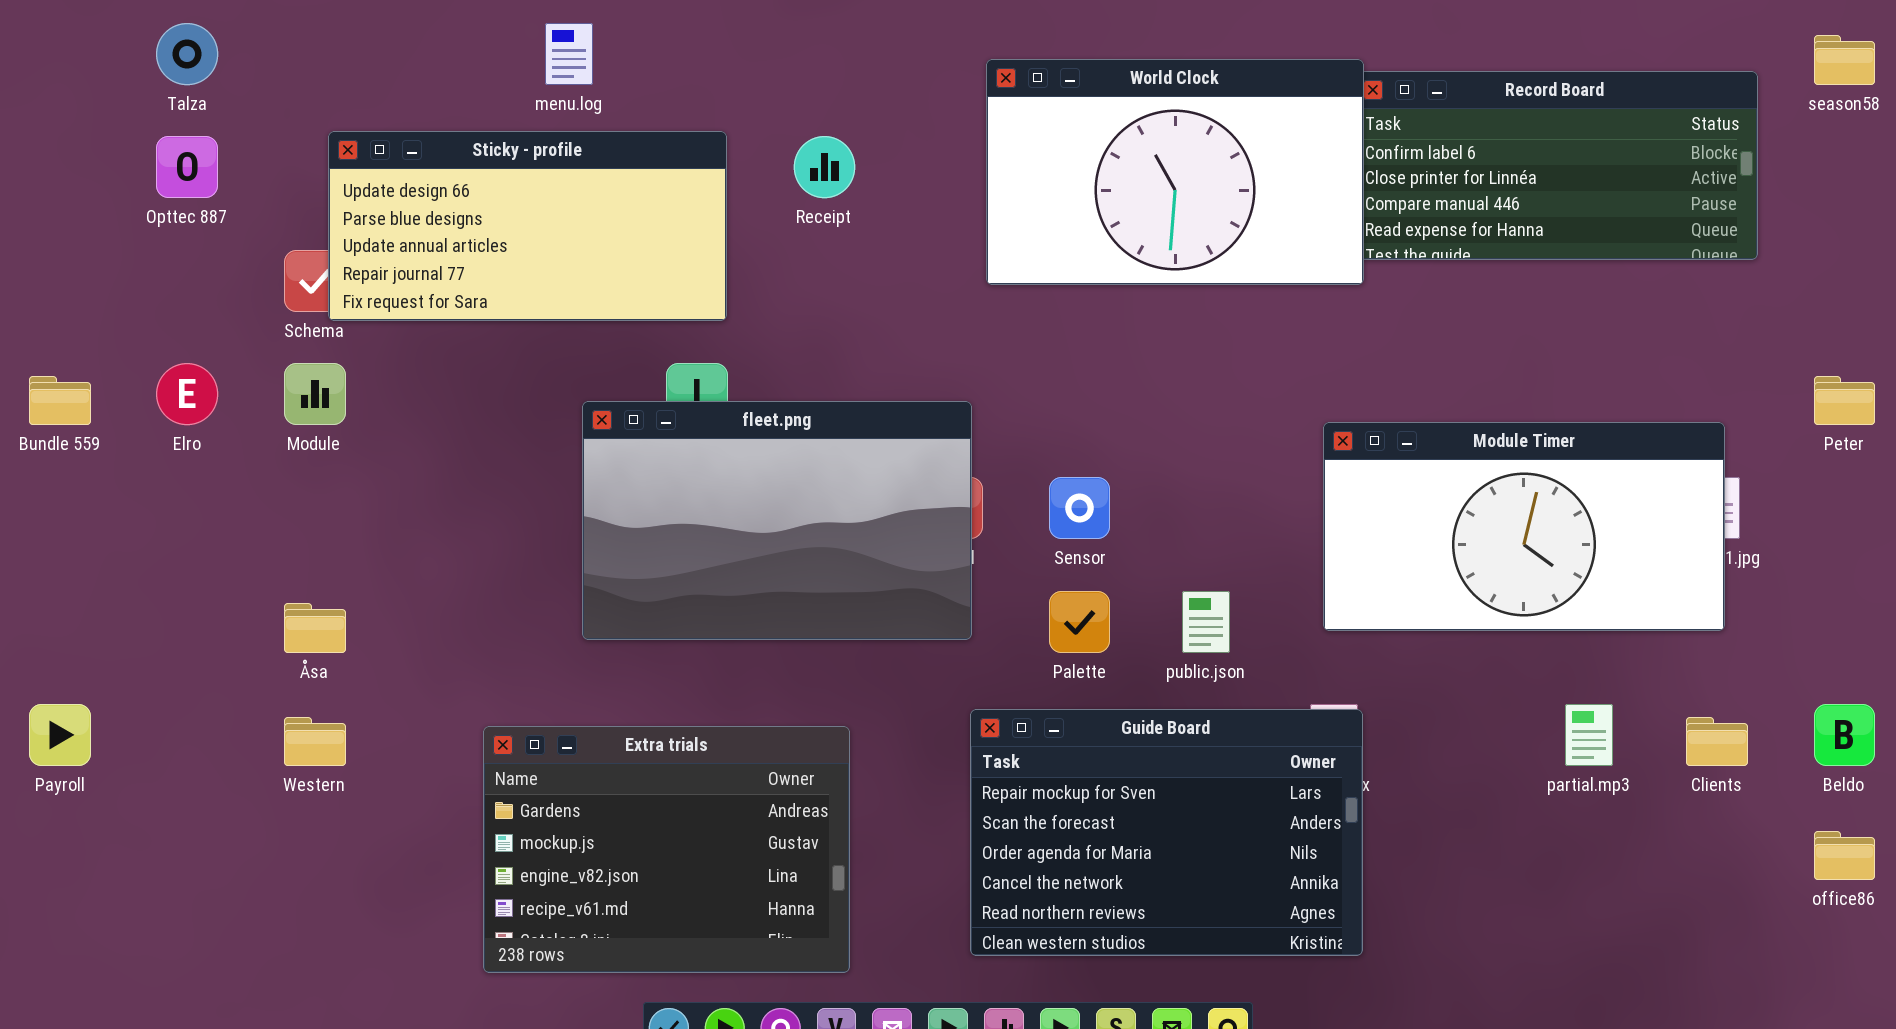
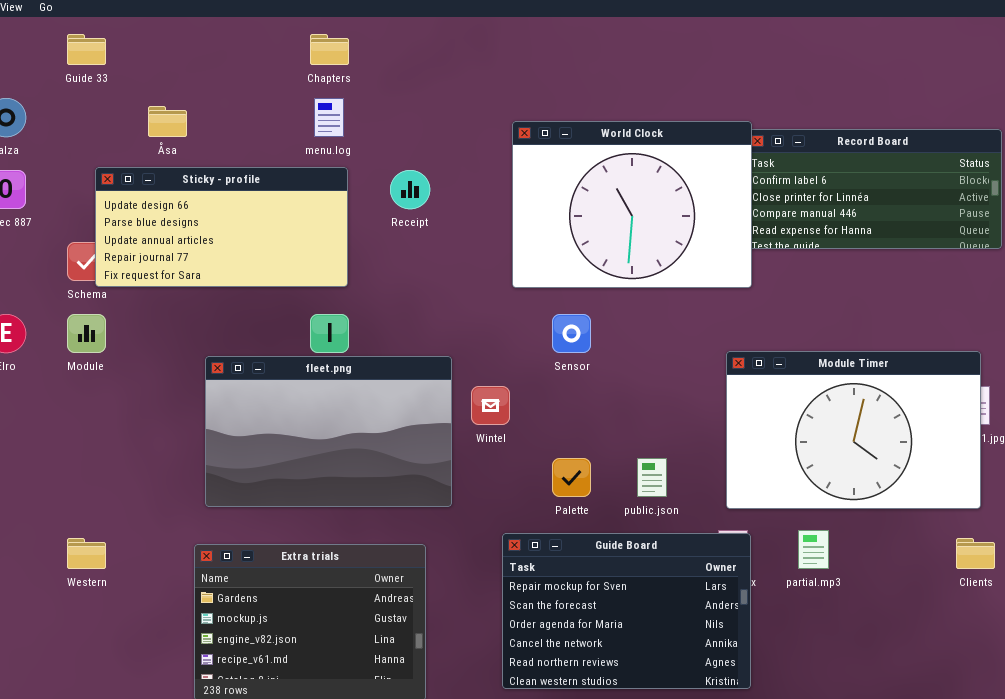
menu.log: [545,23,593,85] -> [314,98,344,137], moved
World Clock: [986,59,1364,285] -> [512,121,752,288], resized
fleet.png: [582,401,972,640] -> [205,356,452,507], moved
Module Timer: [1323,422,1725,631] -> [726,351,981,509], resized
Sensor: [1049,477,1110,539] -> [552,314,591,353], moved
Åsa: [284,603,346,653] -> [148,106,187,137], moved
partial.mp3: [1565,704,1613,766] -> [798,530,829,569], moved

